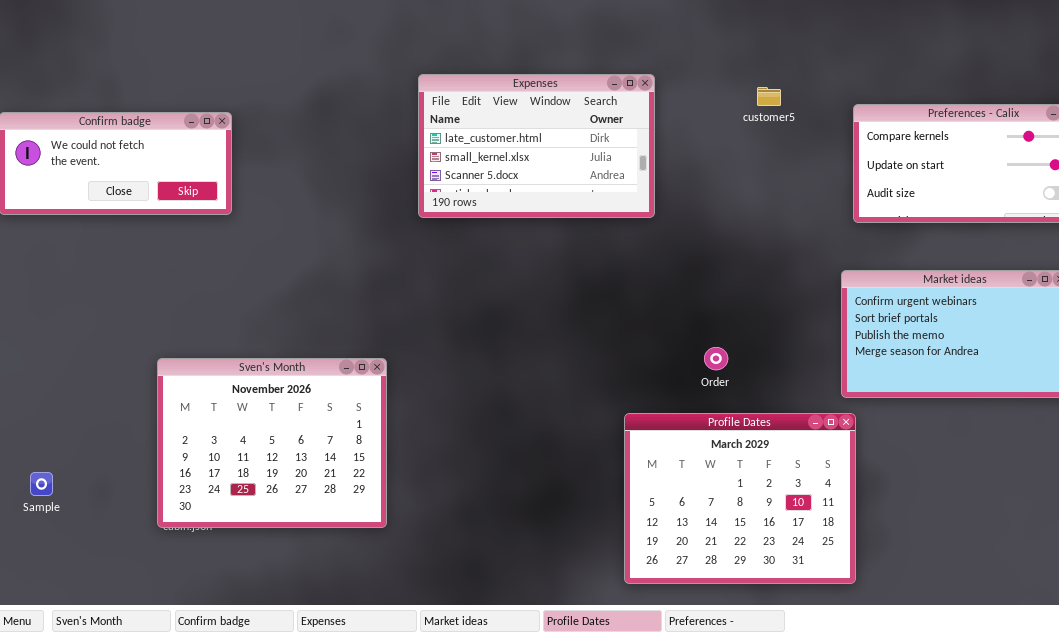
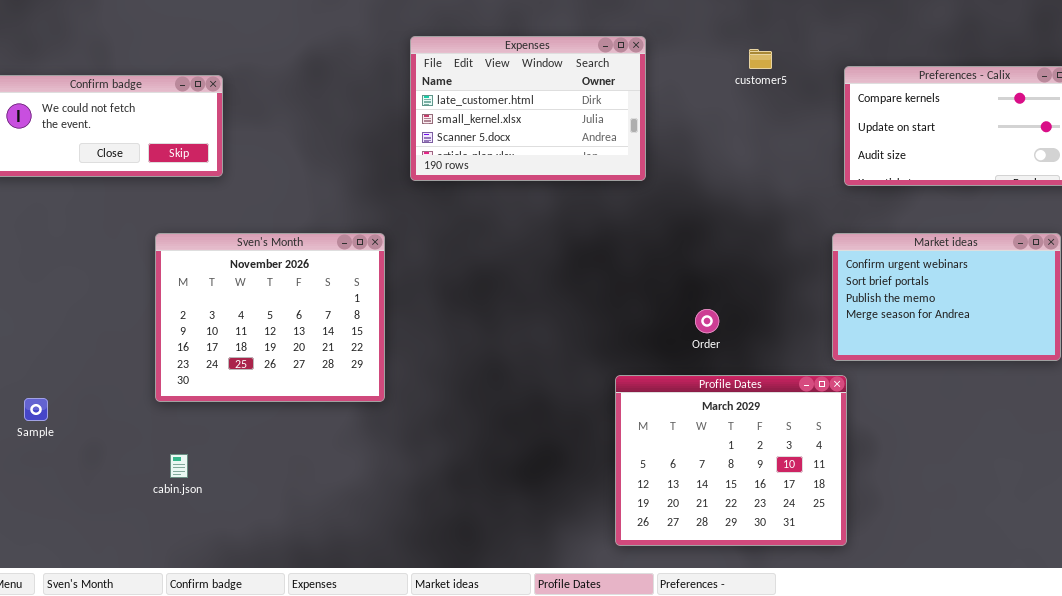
Sven's Month: [157,358,387,528] -> [155,233,385,402], moved
Sample: [30,472,53,496] -> [24,398,48,421], moved

